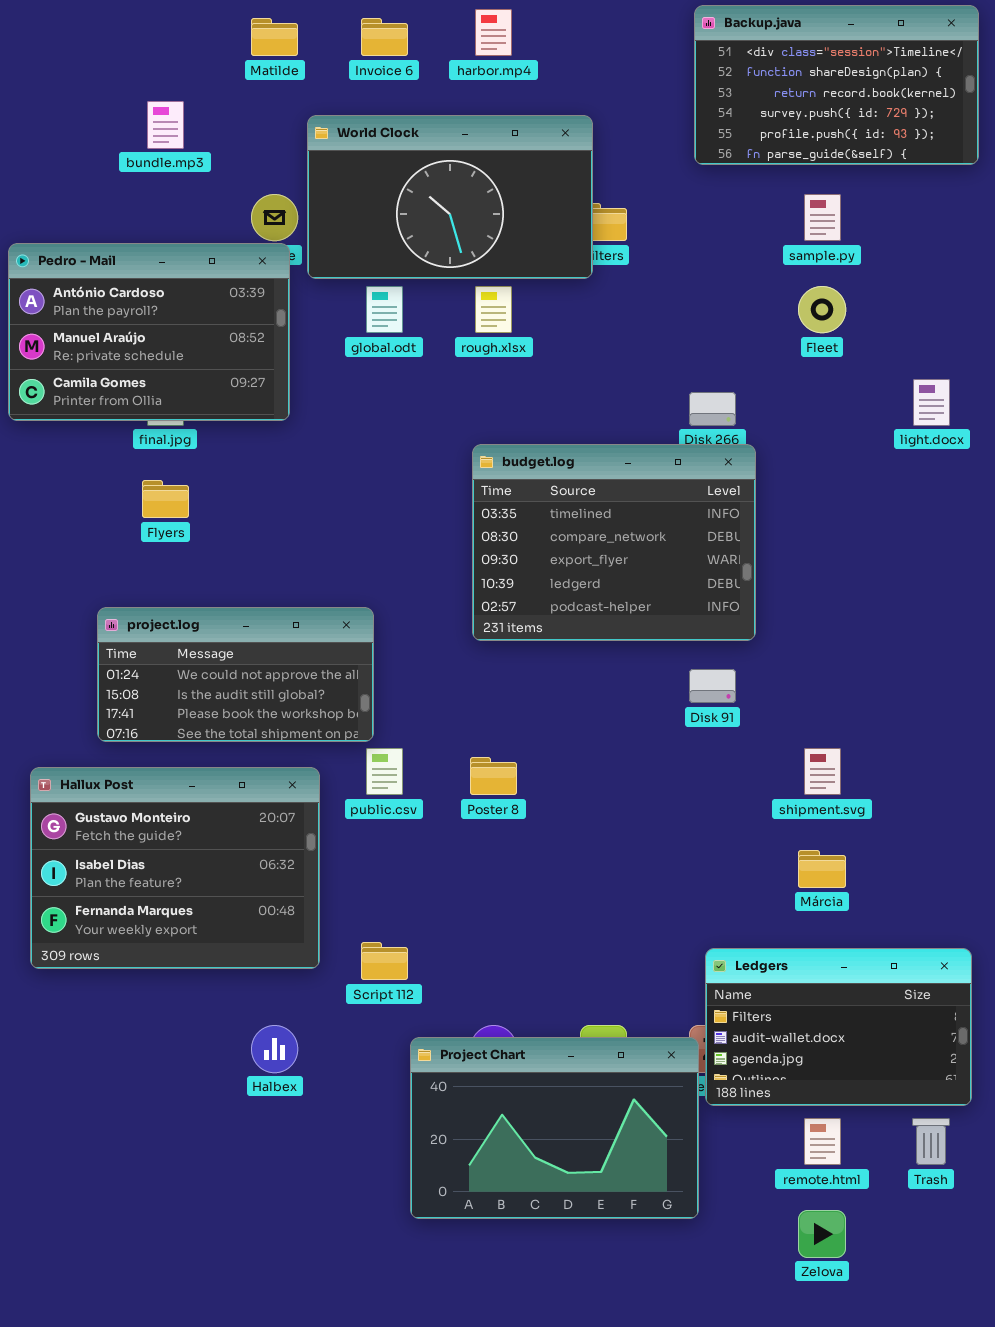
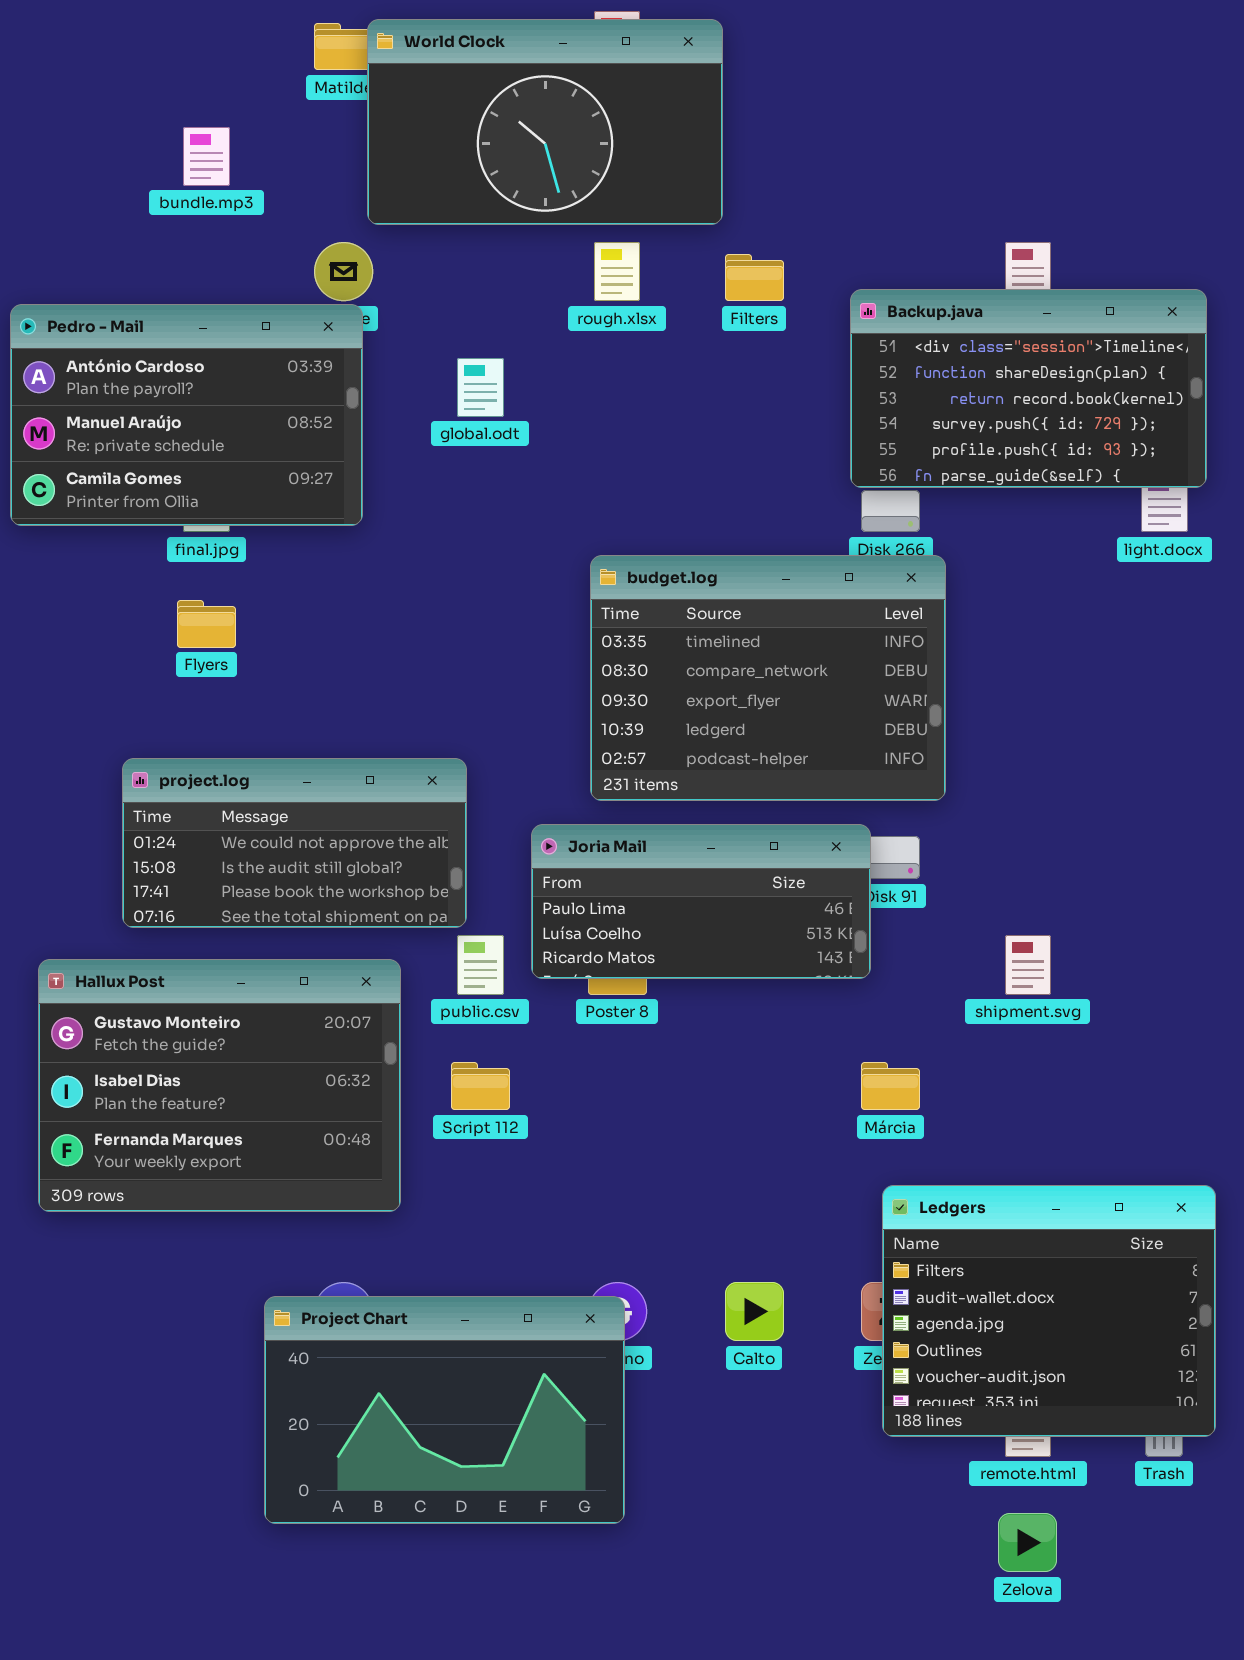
Backup.java: [694,5,979,165] -> [850,289,1207,488], moved
World Clock: [307,115,593,279] -> [367,19,723,225], moved
rough.xlsx: [475,286,512,333] -> [594,242,640,301], moved
Joria Mail: none -> [531,824,871,979], opened
Márcia: [798,850,846,888] -> [861,1062,920,1110], moved
Script 112: [361,942,408,980] -> [451,1062,510,1110], moved
Ledgers: [705,948,972,1106] -> [882,1185,1216,1437], resized
Project Chart: [410,1037,699,1219] -> [264,1296,625,1524], moved

